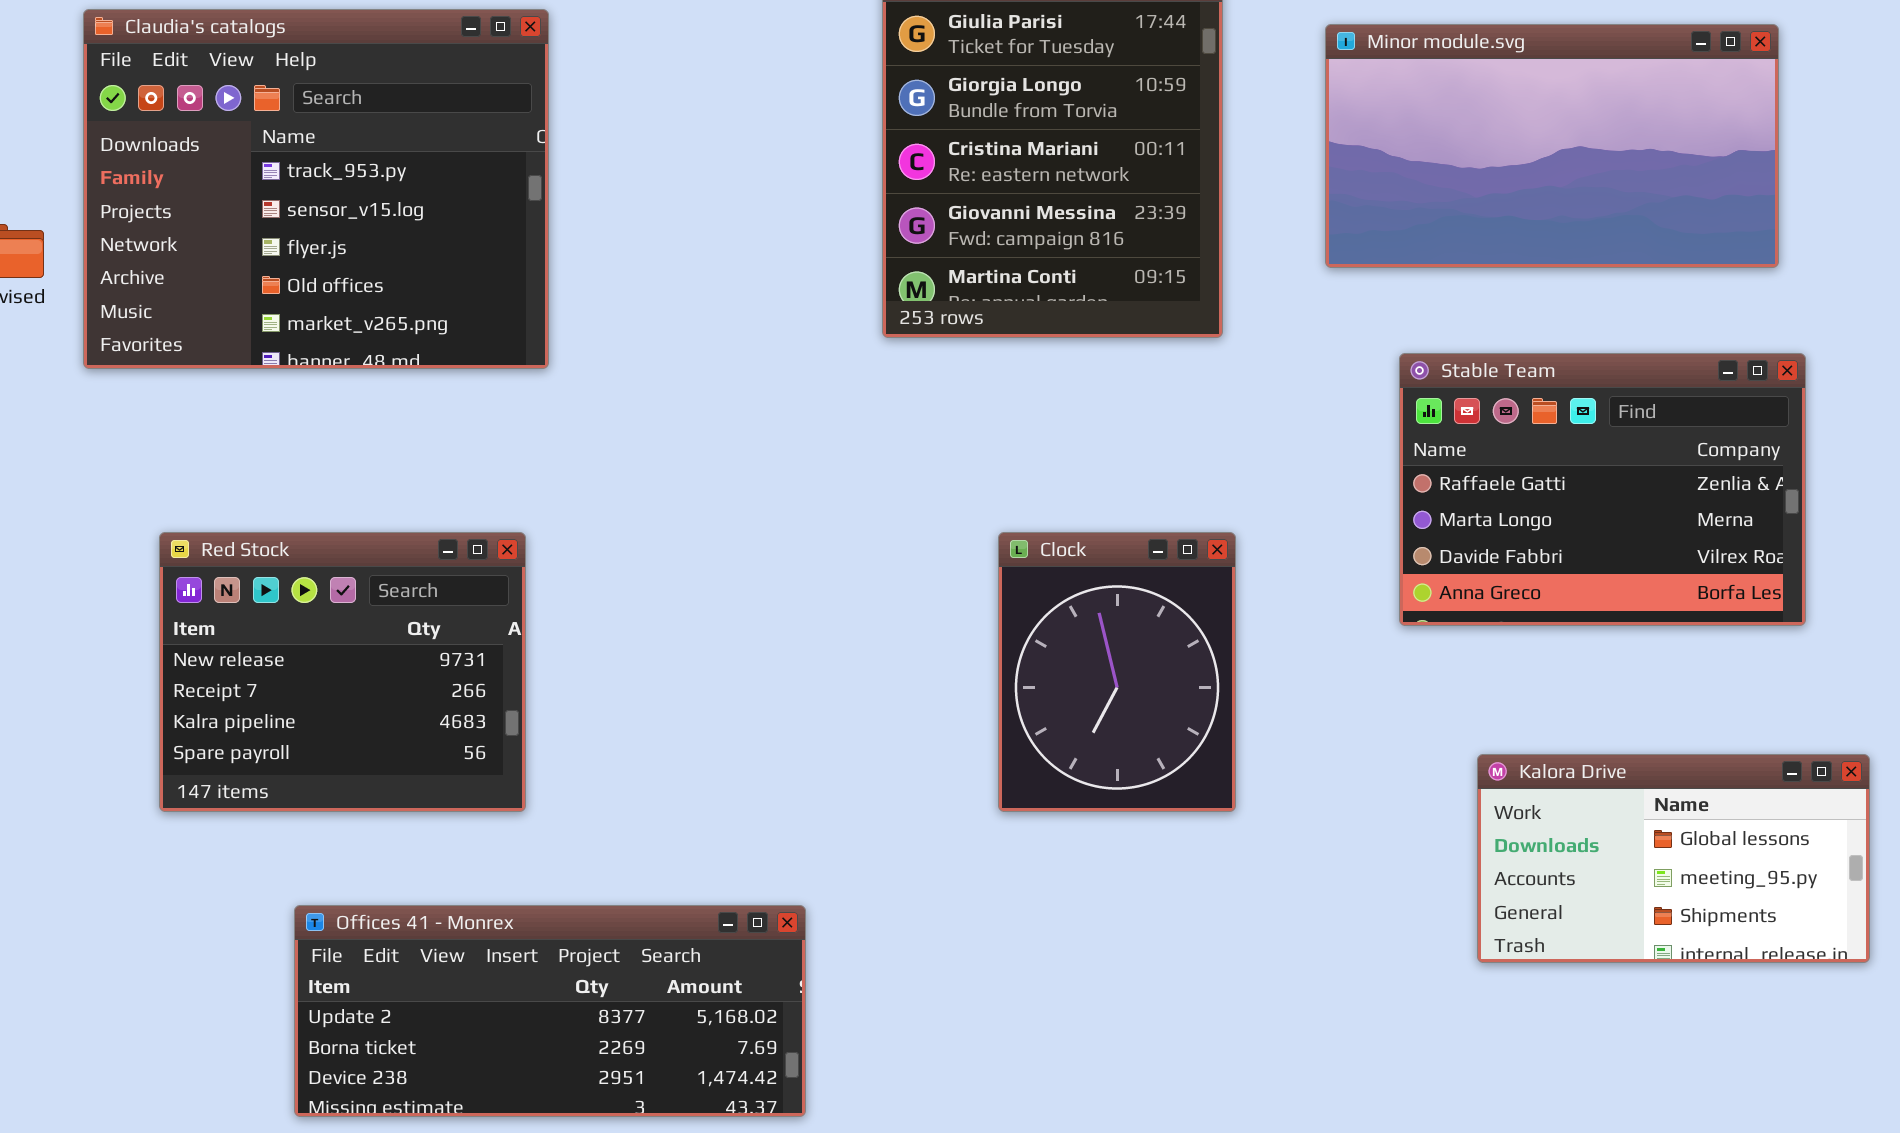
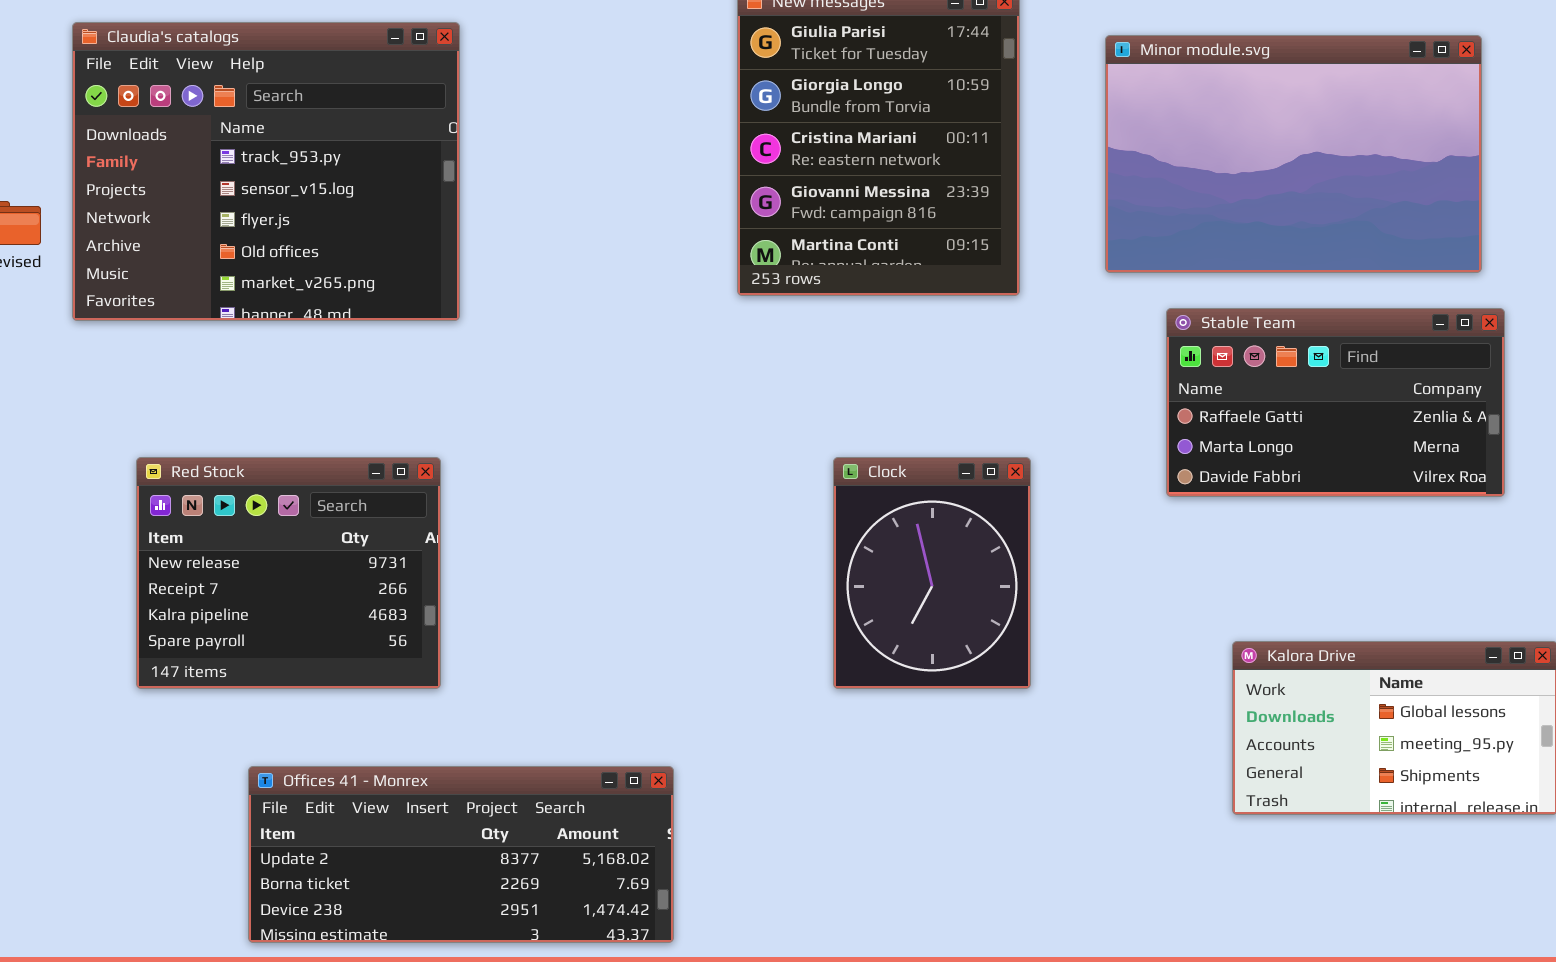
Minor module.svg: [1325,24,1779,268] -> [1105,35,1482,273], resized
Stable Team: [1399,353,1806,626] -> [1166,308,1505,497], resized

